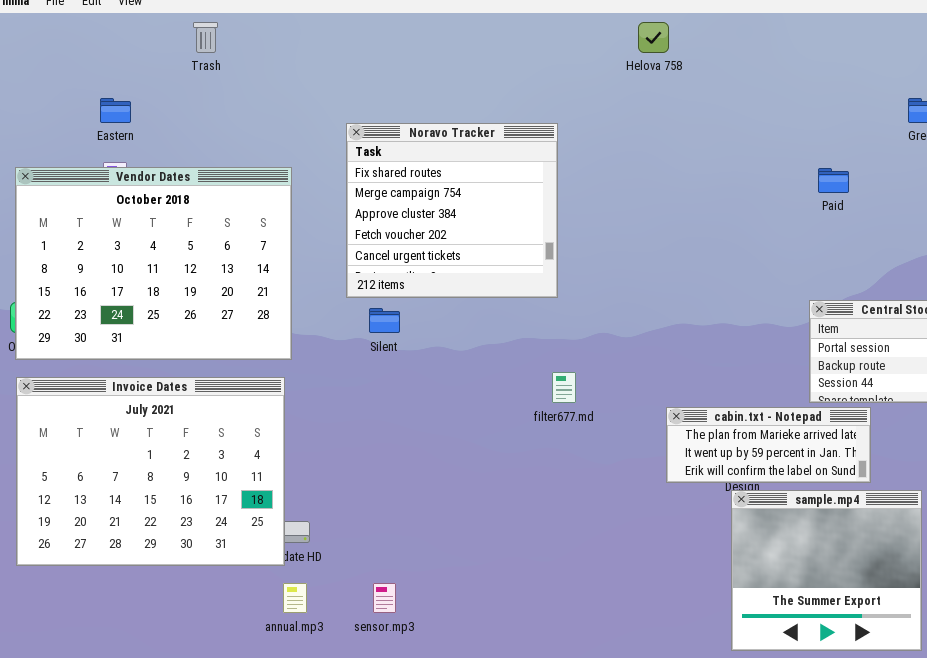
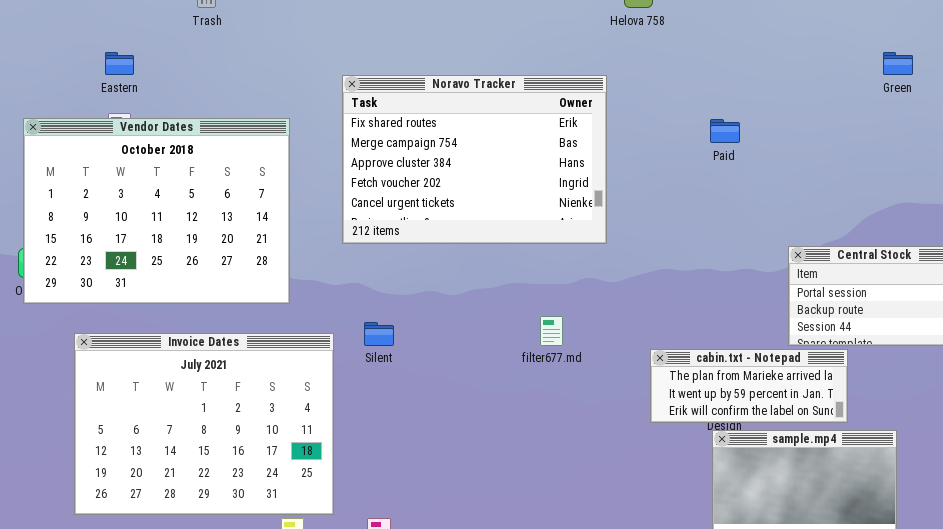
Noravo Tracker: [346,123,558,298] -> [342,75,607,244], resized
Paid: [818,168,849,193] -> [710,119,740,143], moved
Silent: [369,308,400,333] -> [364,322,394,346], moved
Invoice Dates: [16,377,285,566] -> [74,333,334,515], moved

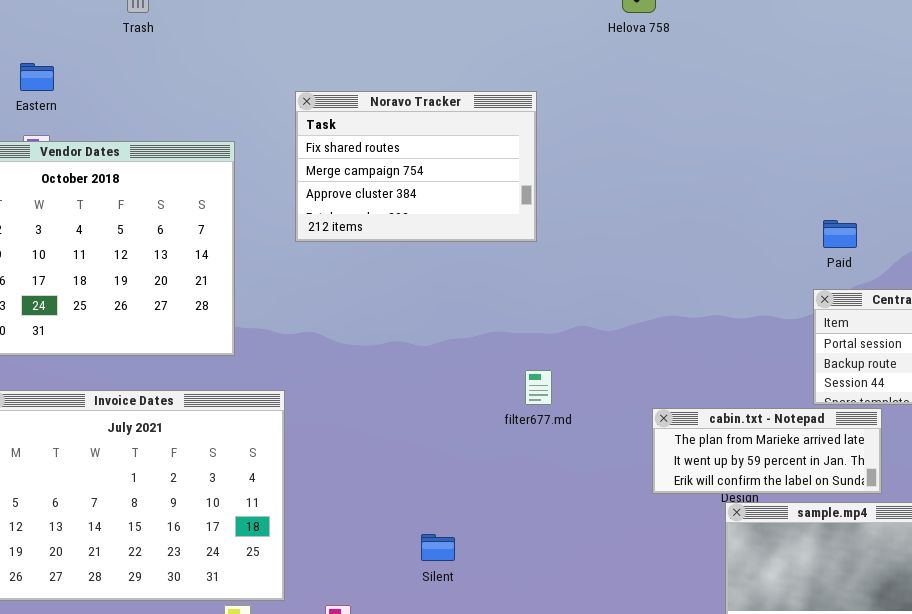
Noravo Tracker: [342,75,607,244] -> [295,91,537,242], resized
Paid: [710,119,740,143] -> [823,220,857,248], moved
Silent: [364,322,394,346] -> [421,534,455,561], moved

